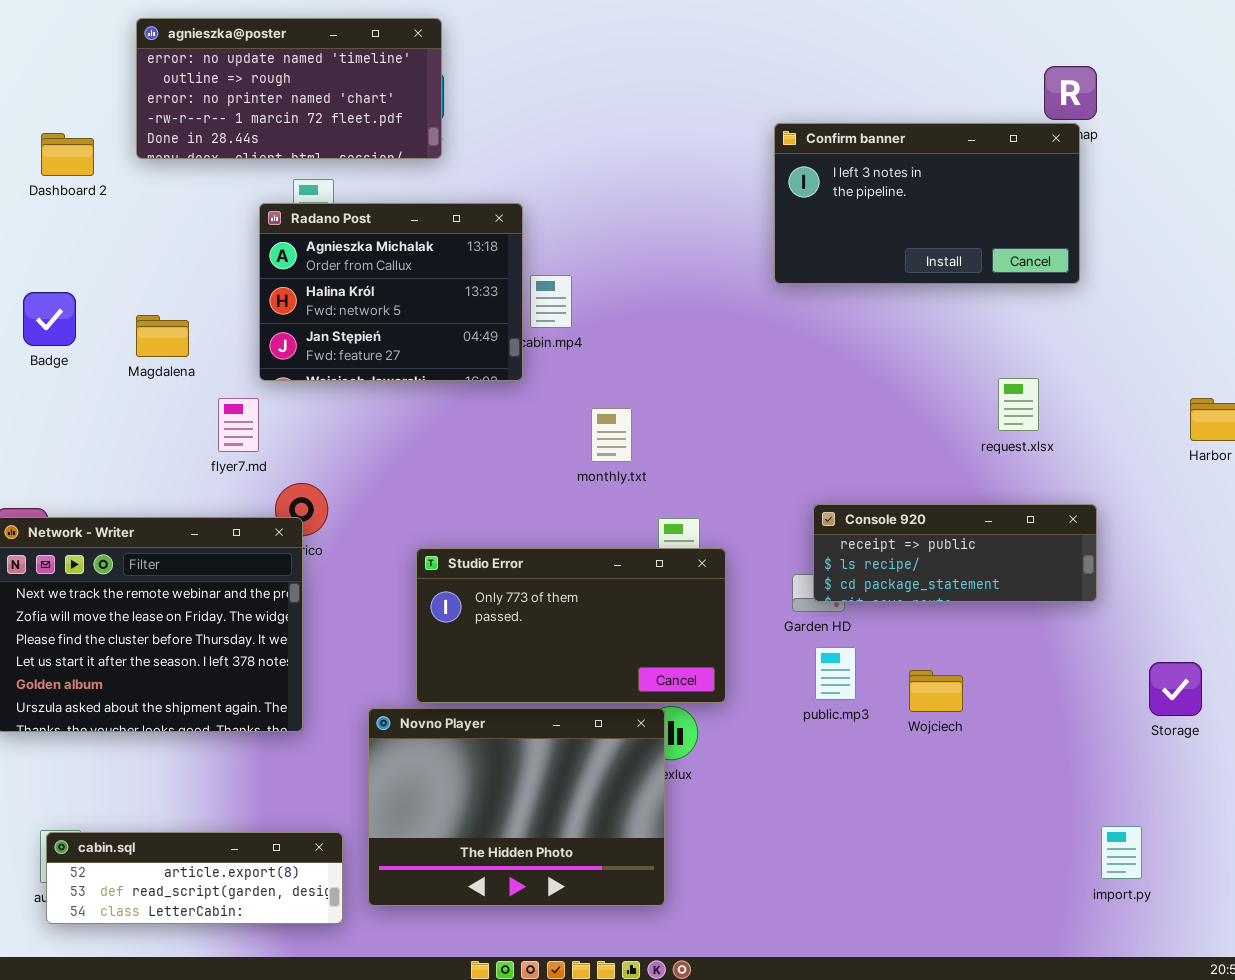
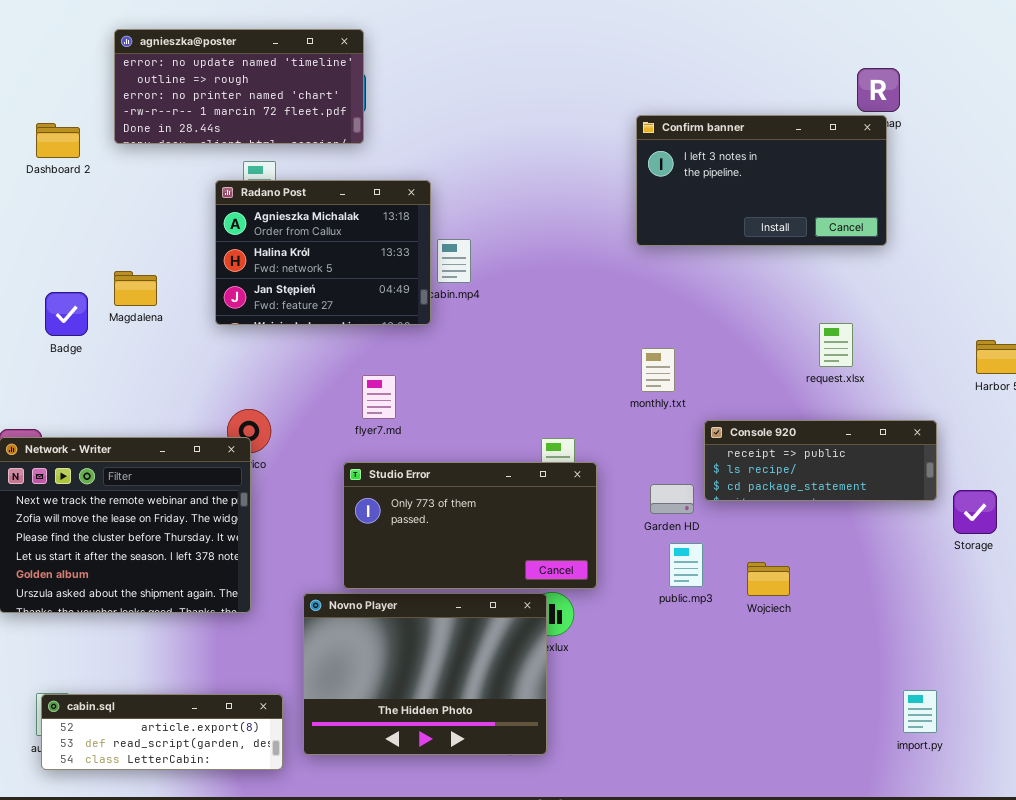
Badge: [23,292,76,346] -> [45,292,88,336], moved
flyer7.md: [218,398,259,452] -> [362,375,396,419], moved
monthly.txt: [591,408,632,462] -> [641,348,675,392], moved
Console 920: [813,504,1097,602] -> [704,420,937,501], moved
Storage: [1149,662,1202,716] -> [953,490,997,534], moved

